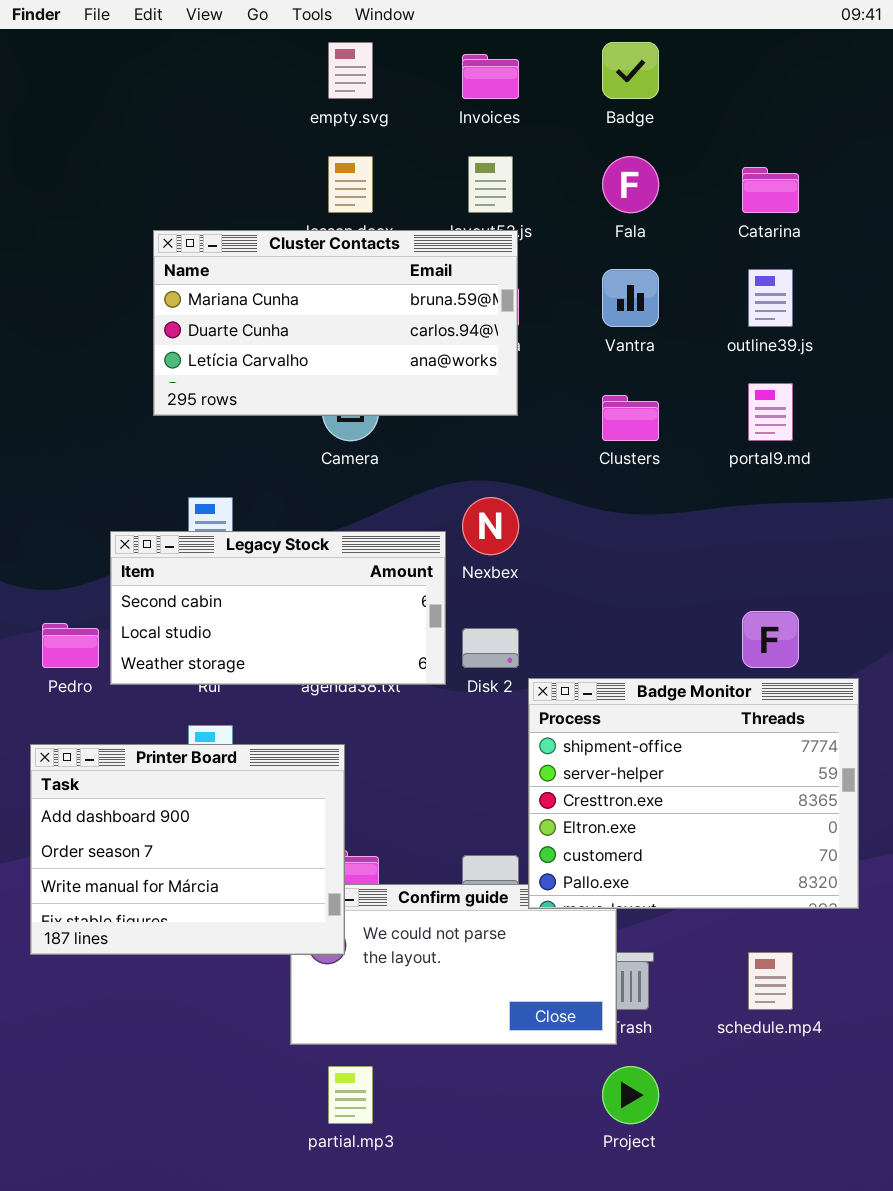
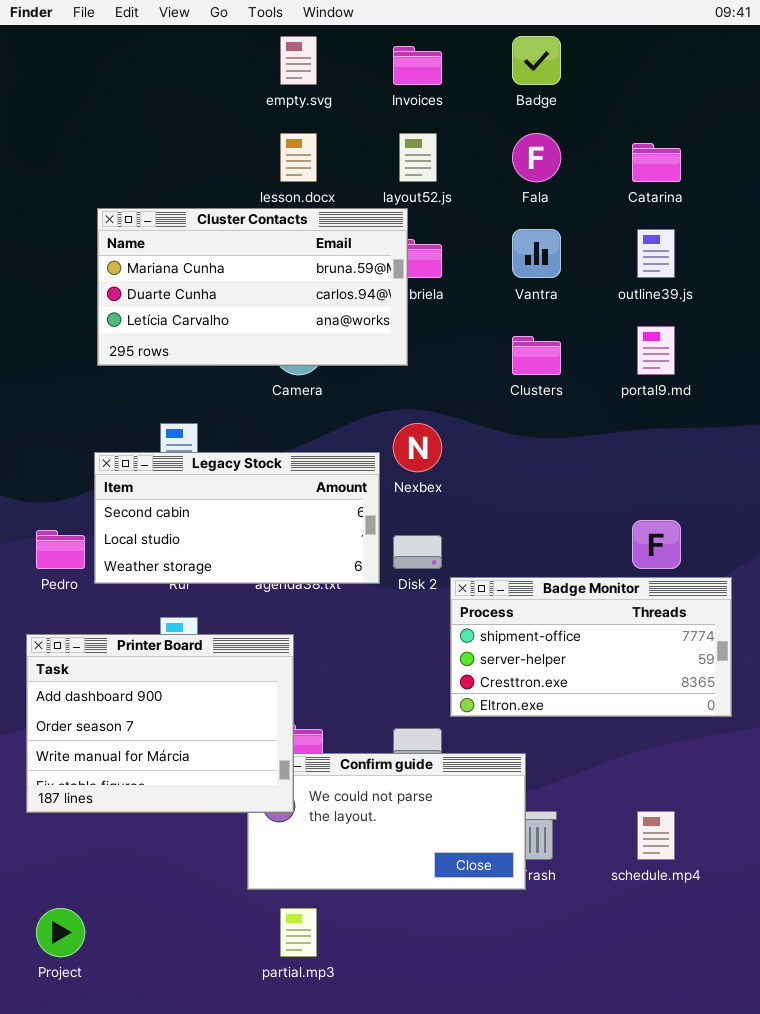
Cluster Contacts: [153,230,518,416] -> [97,208,408,366], moved
Badge Monitor: [528,678,859,909] -> [450,577,732,717], resized
Project: [602,1066,659,1124] -> [36,908,85,957], moved

